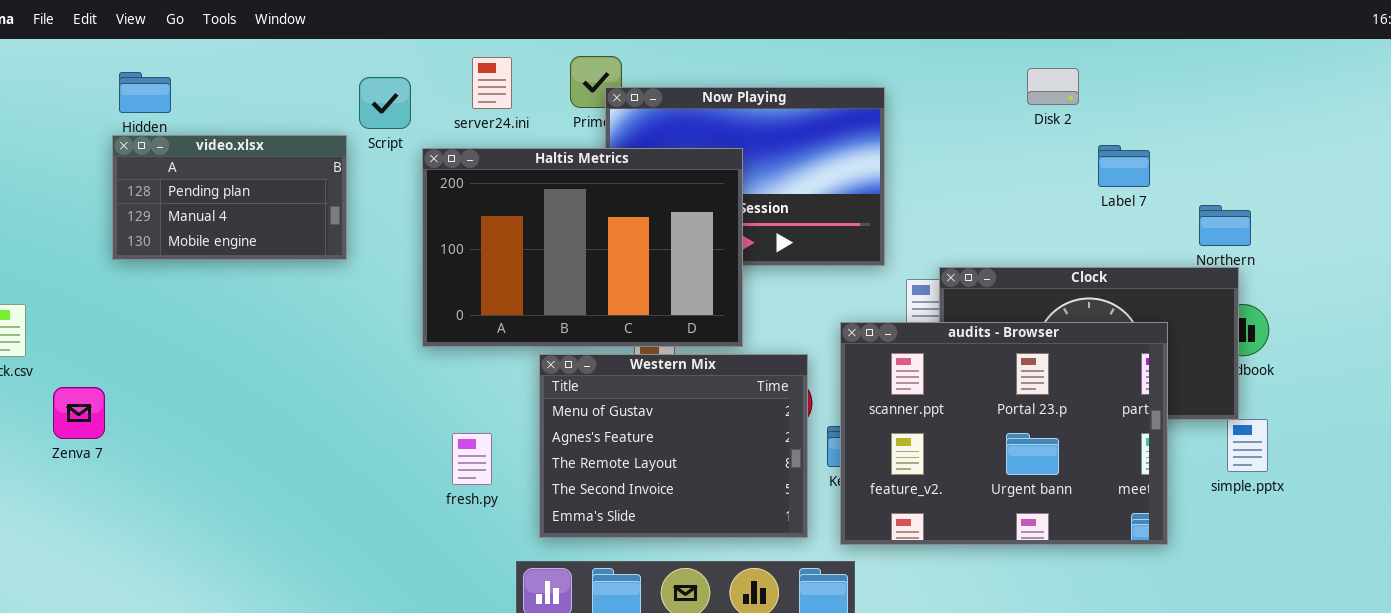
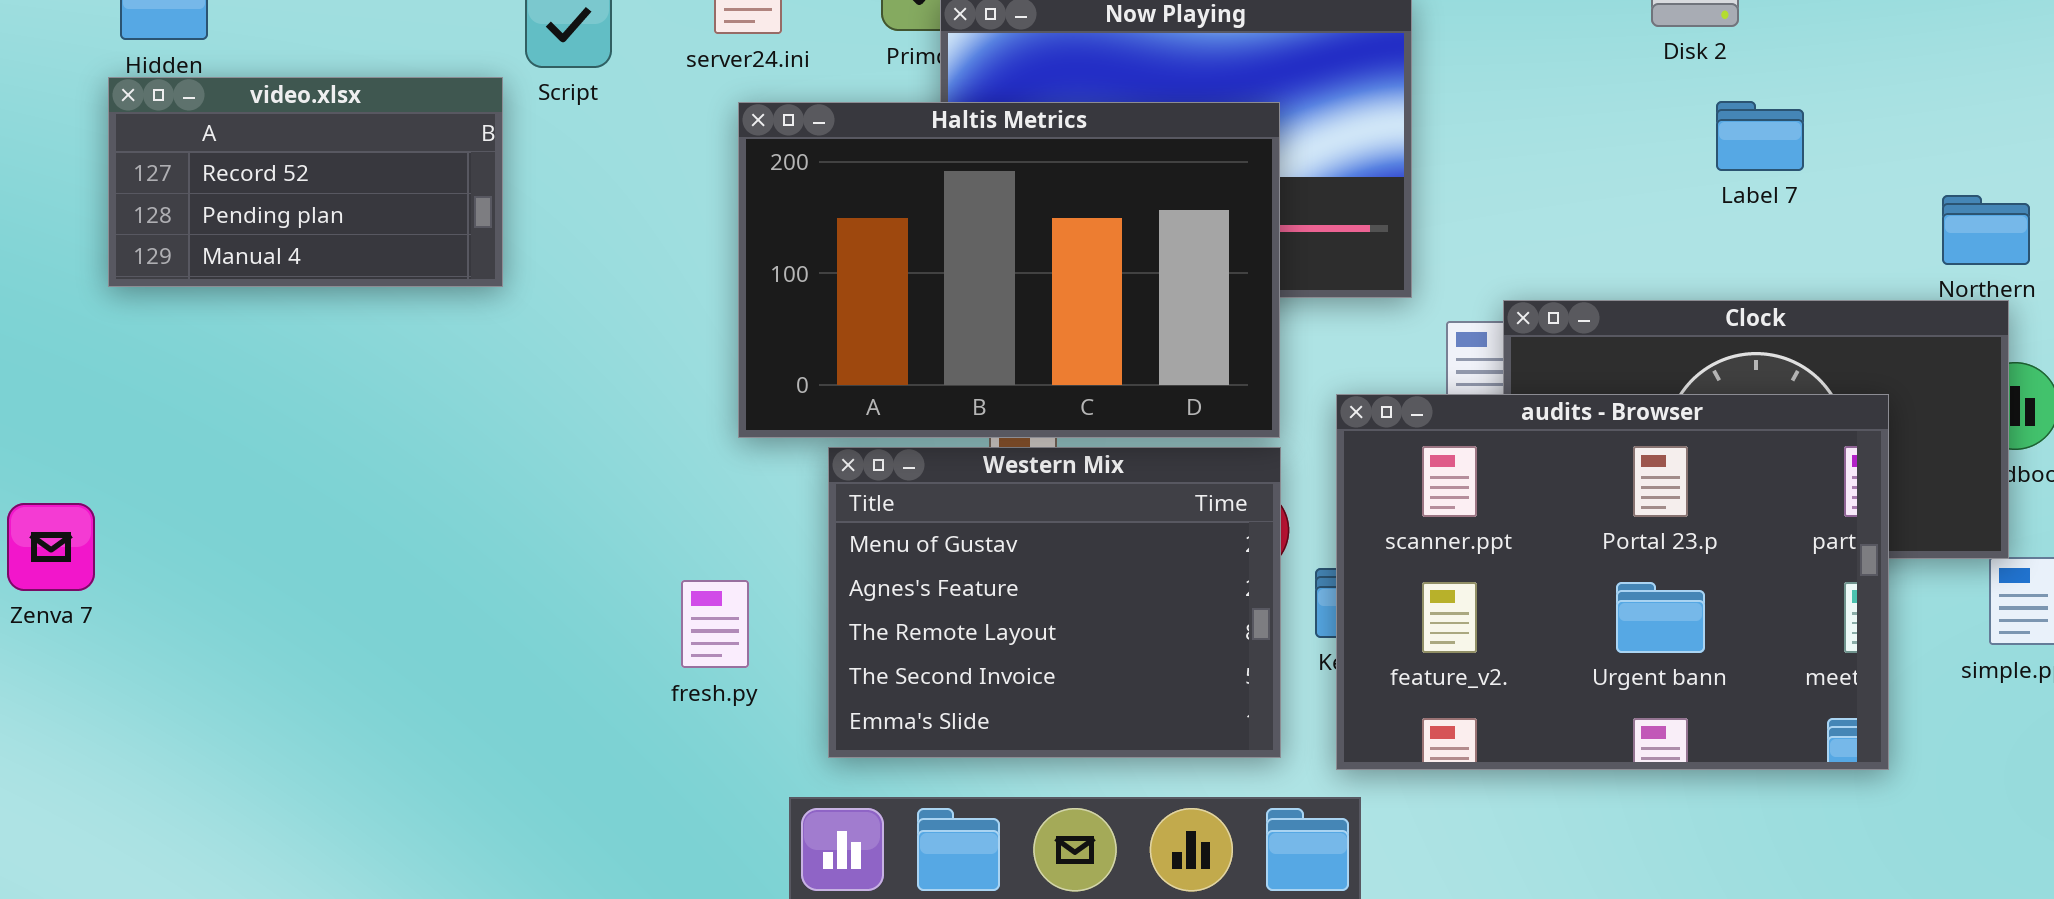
video.xlsx: [112,135,347,260] -> [108,77,503,287], scrolled up 1 row
Label 7: [1098,145,1150,187] -> [1716,101,1804,171], moved
Haltis Metrics: [422,148,743,347] -> [738,102,1280,438], moved

